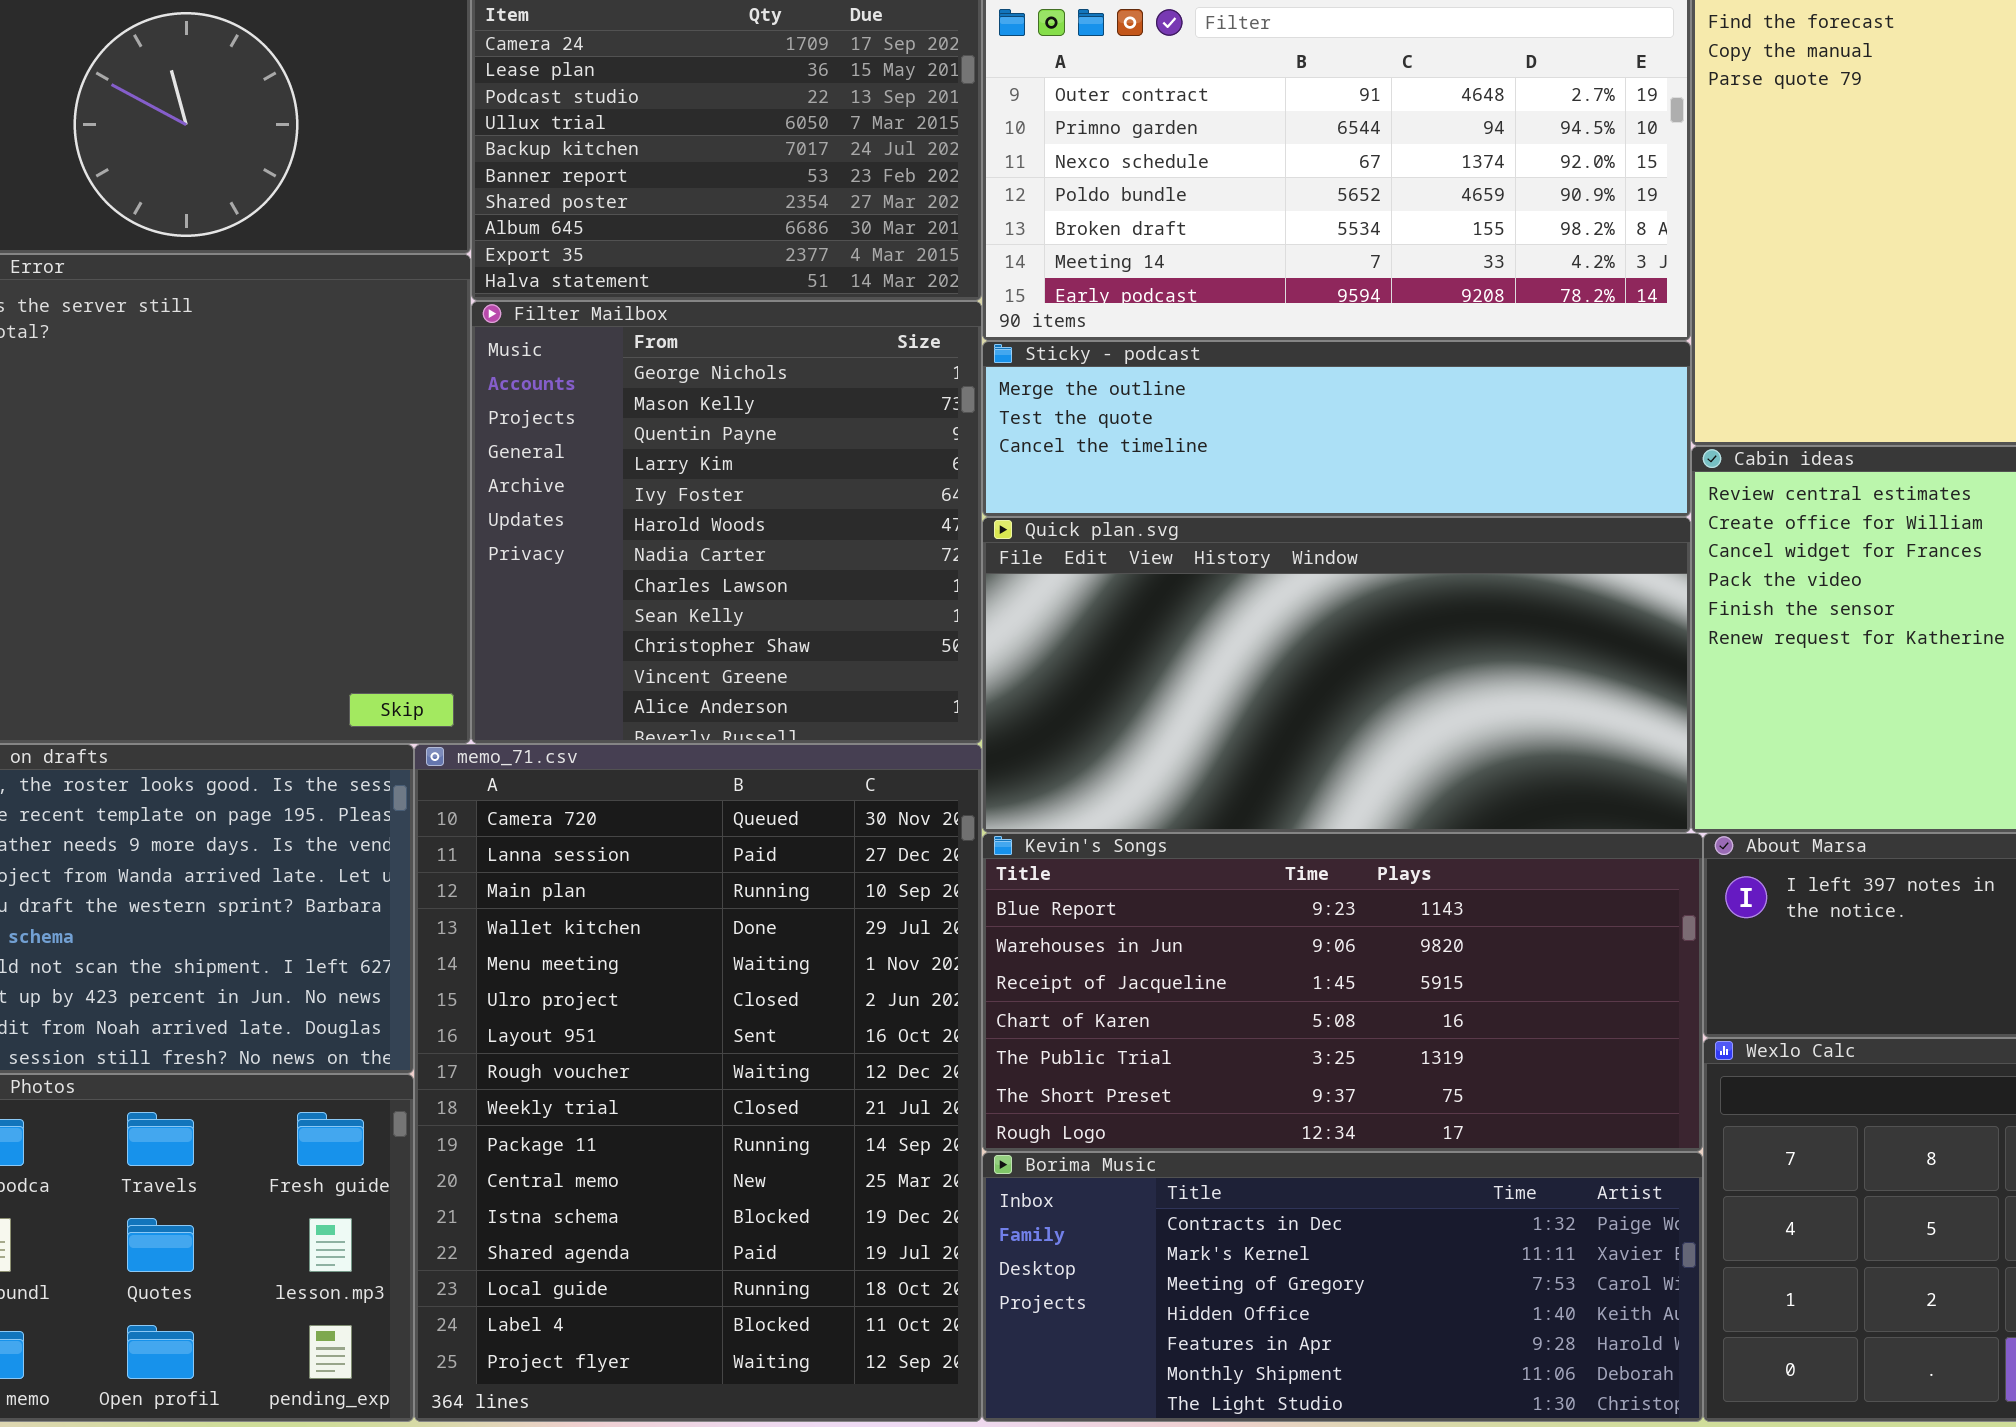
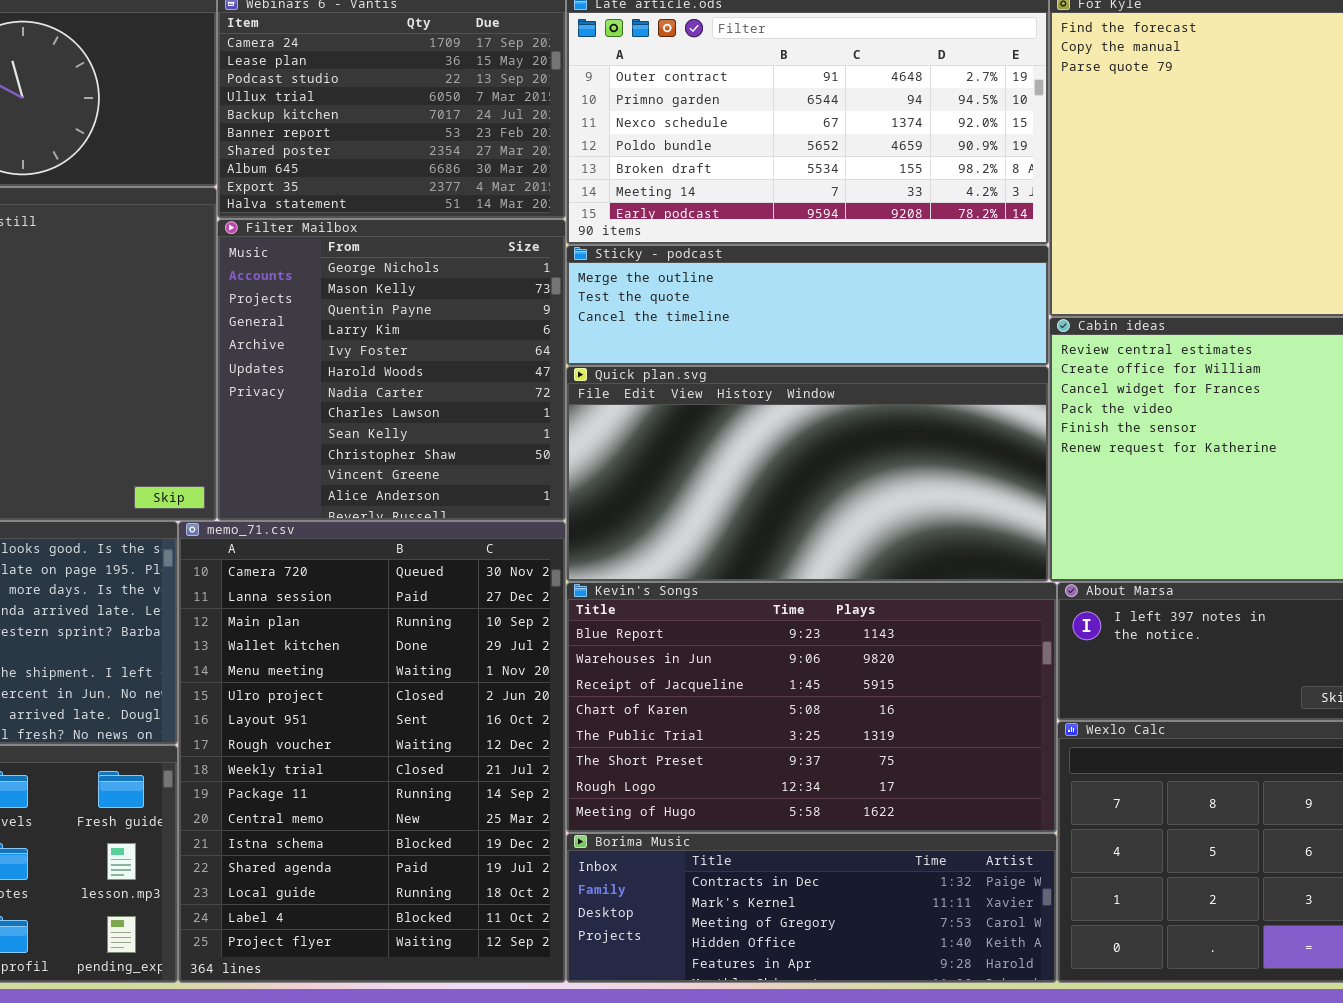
Kevin's Songs: [982,833,1703,1152] -> [566,582,1057,833], resized
Borima Music: [982,1152,1703,1422] -> [566,833,1057,983], resized

